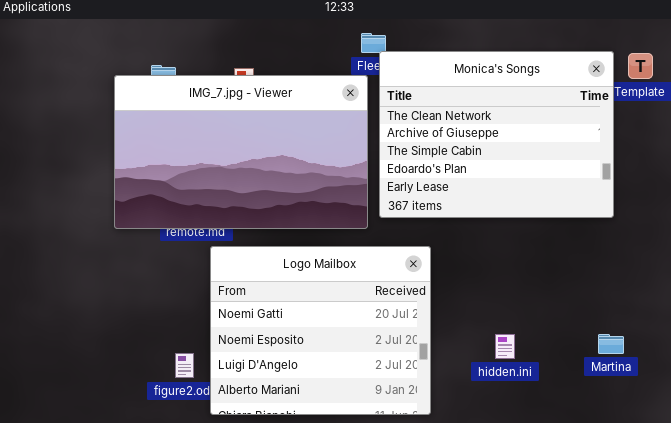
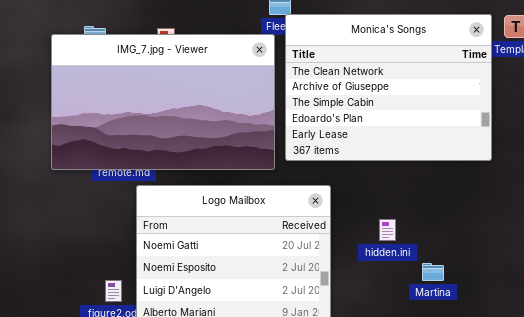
hidden.ini: [495,334,515,359] -> [379,219,396,241], moved
Martina: [598,334,624,354] -> [422,263,444,281], moved

